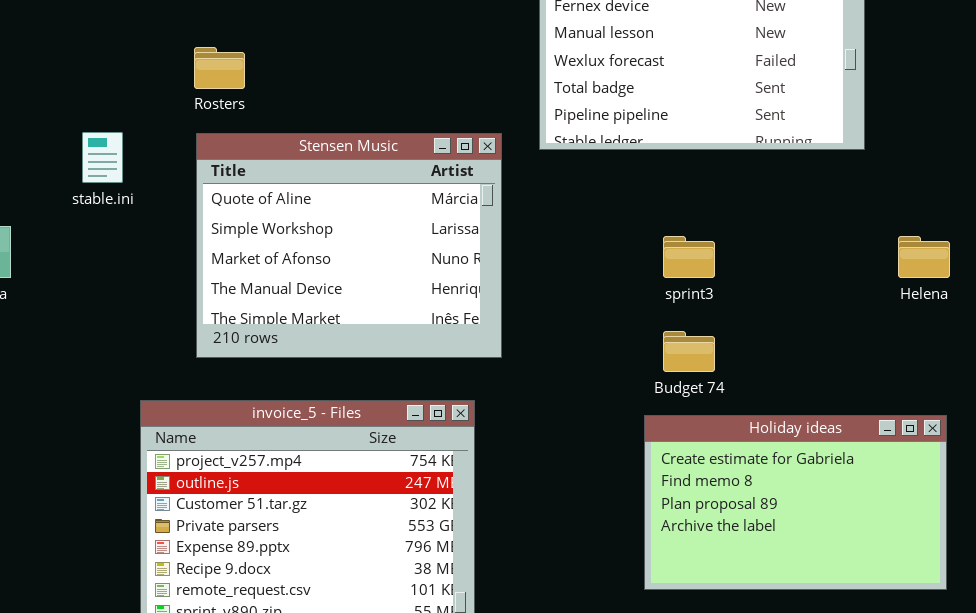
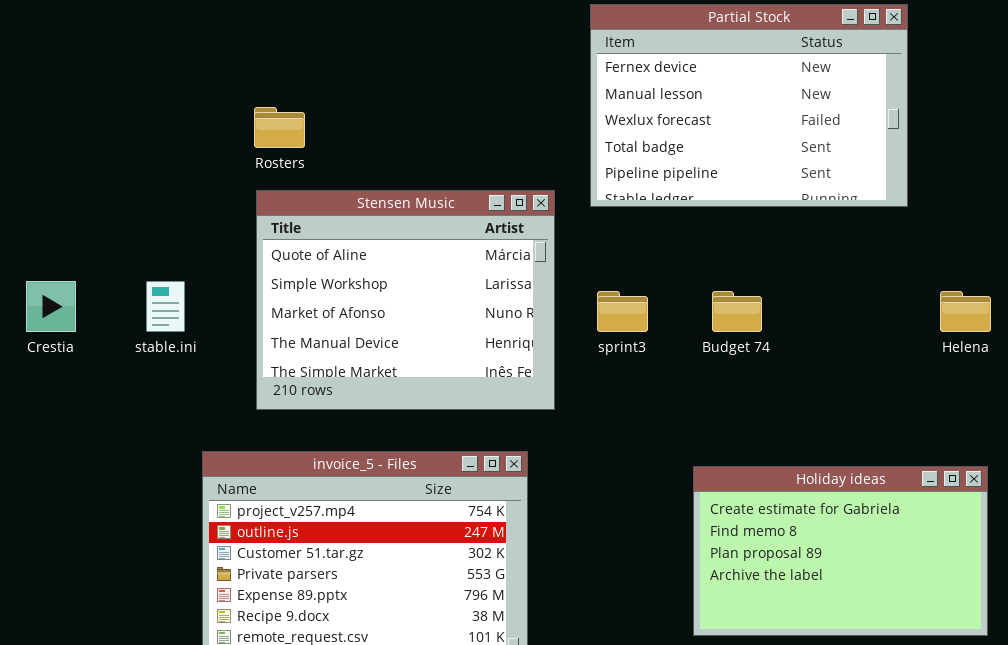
stable.ini: [82,132,123,183] -> [146,281,185,332], moved
sprint3: [663,236,715,278] -> [597,291,648,332], moved
Budget 74: [663,331,715,372] -> [712,291,762,332], moved

